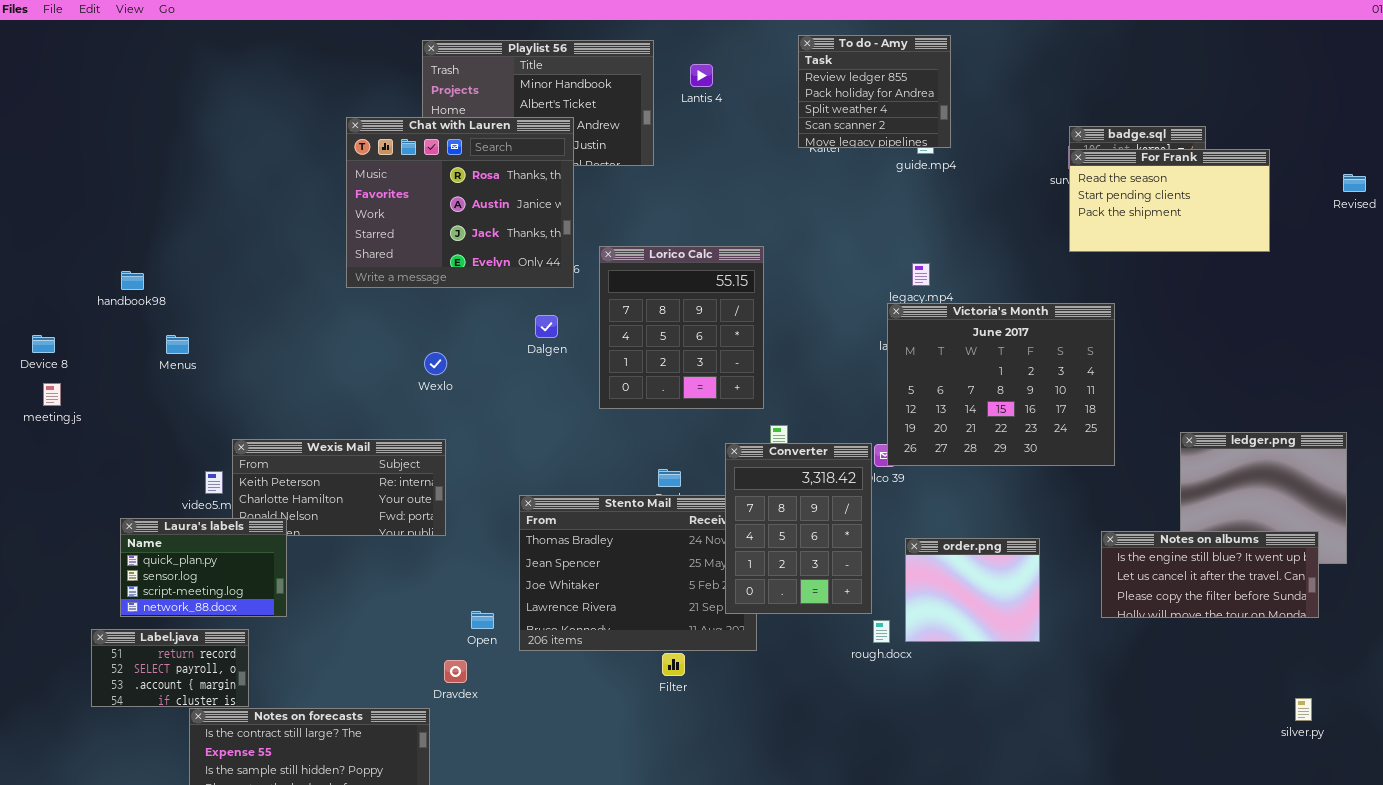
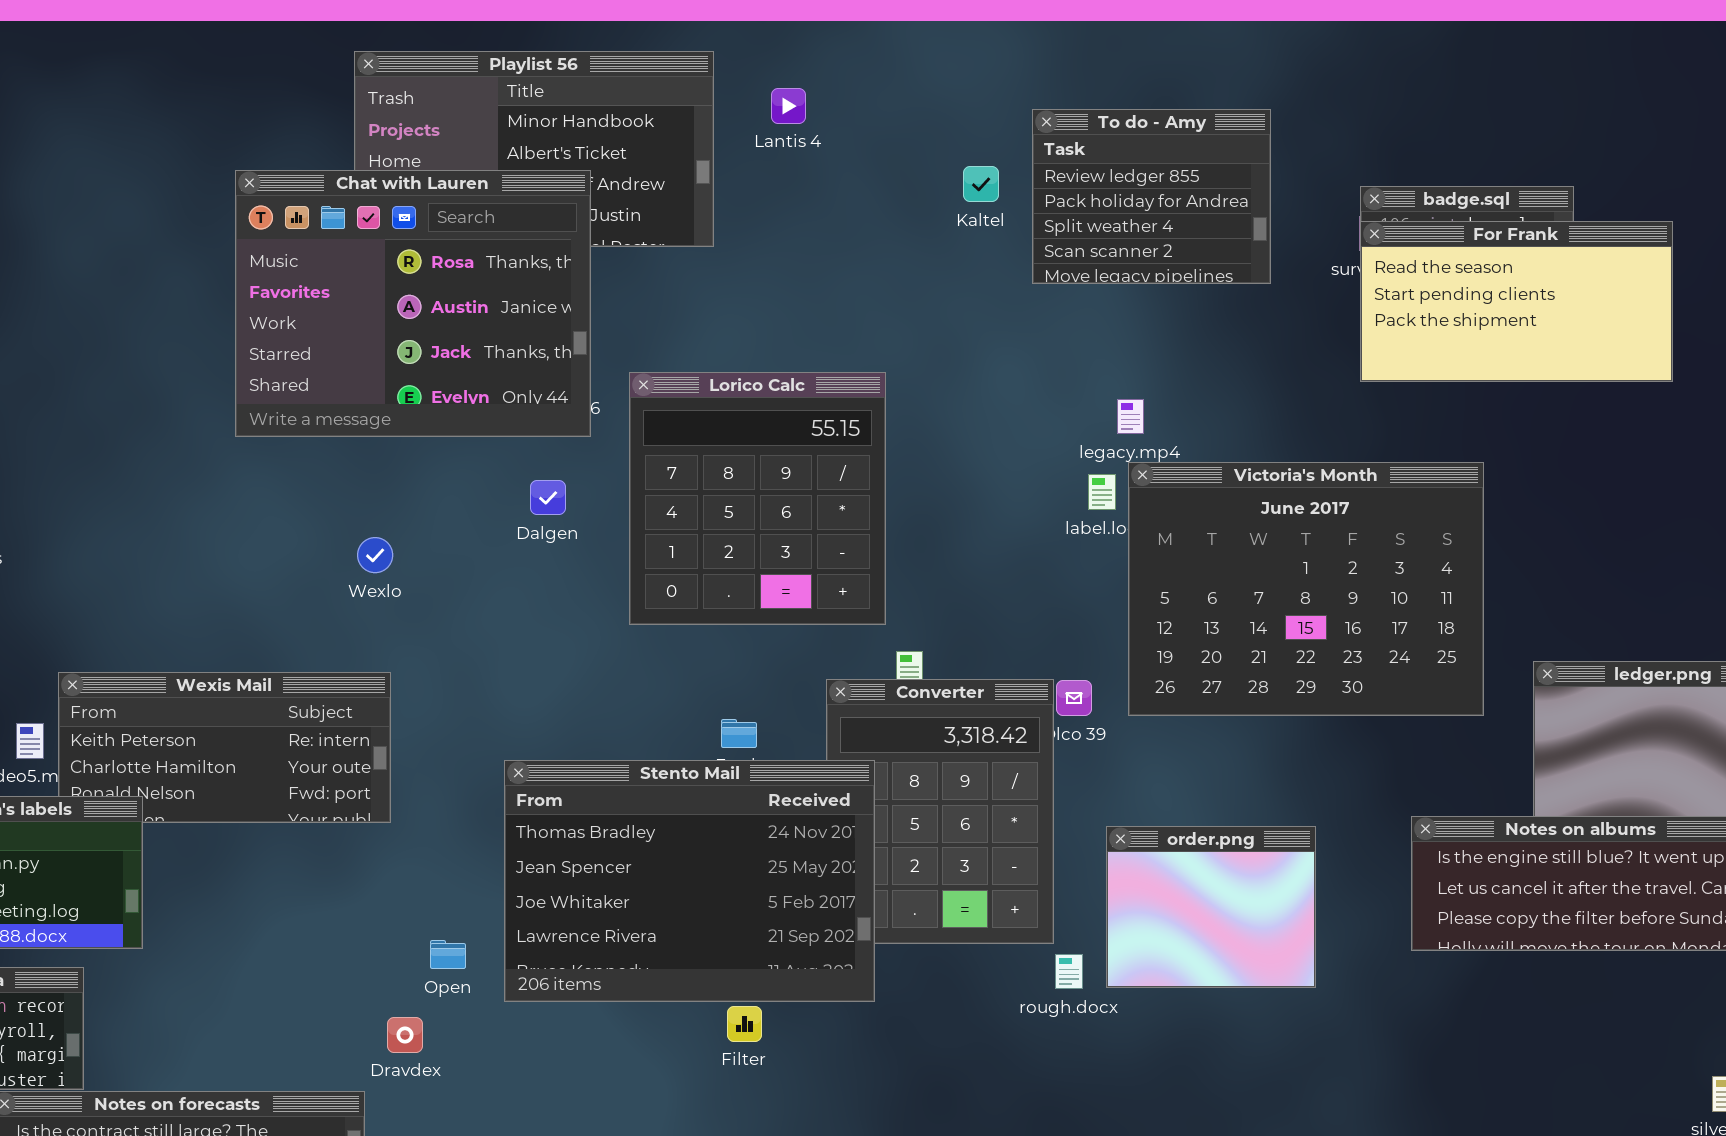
To do - Amy: [798,35,951,148] -> [1032,109,1271,284], moved
Victoria's Month: [887,303,1115,466] -> [1128,462,1484,716], moved
Stento Mail: [519,495,757,651] -> [504,760,875,1002], raised

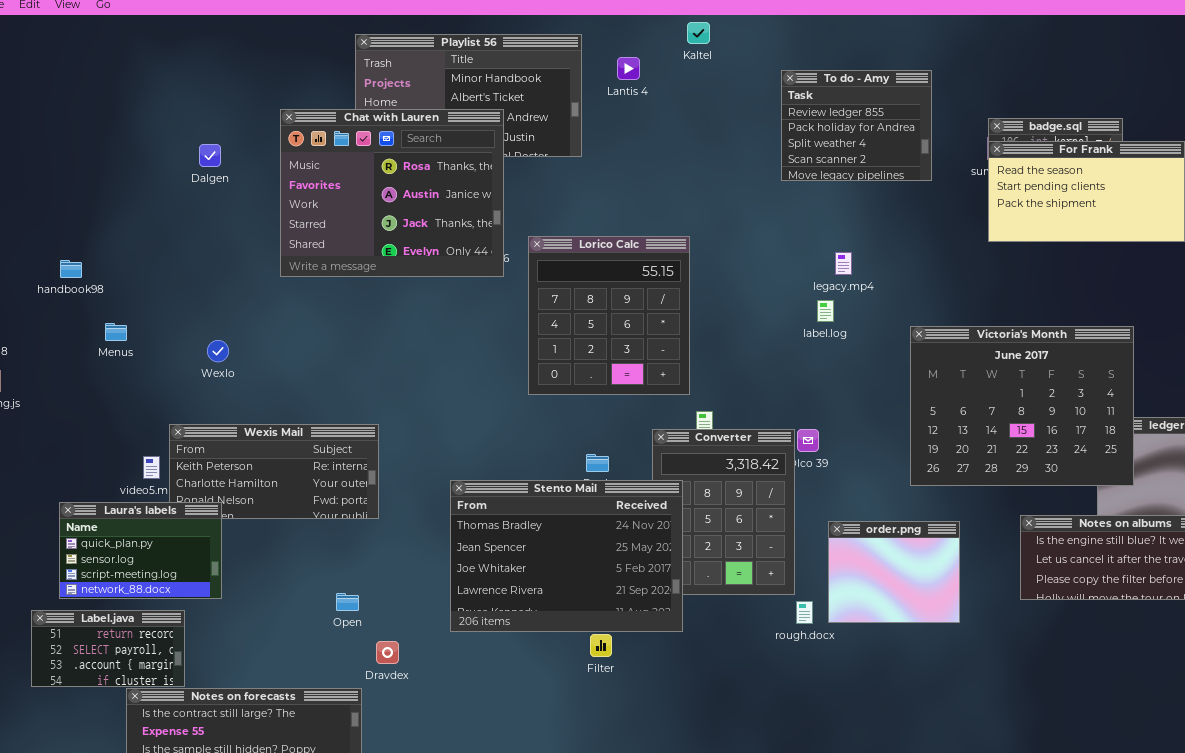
Kaltel: [963,166,999,202] -> [687,22,710,44], moved
Victoria's Month: [1128,462,1484,716] -> [910,326,1134,486], moved
Dalgen: [530,480,566,515] -> [199,144,221,167], moved
Wexlo: [357,537,393,573] -> [207,340,229,362], moved
Open: [430,940,466,969] -> [336,593,359,611], moved

